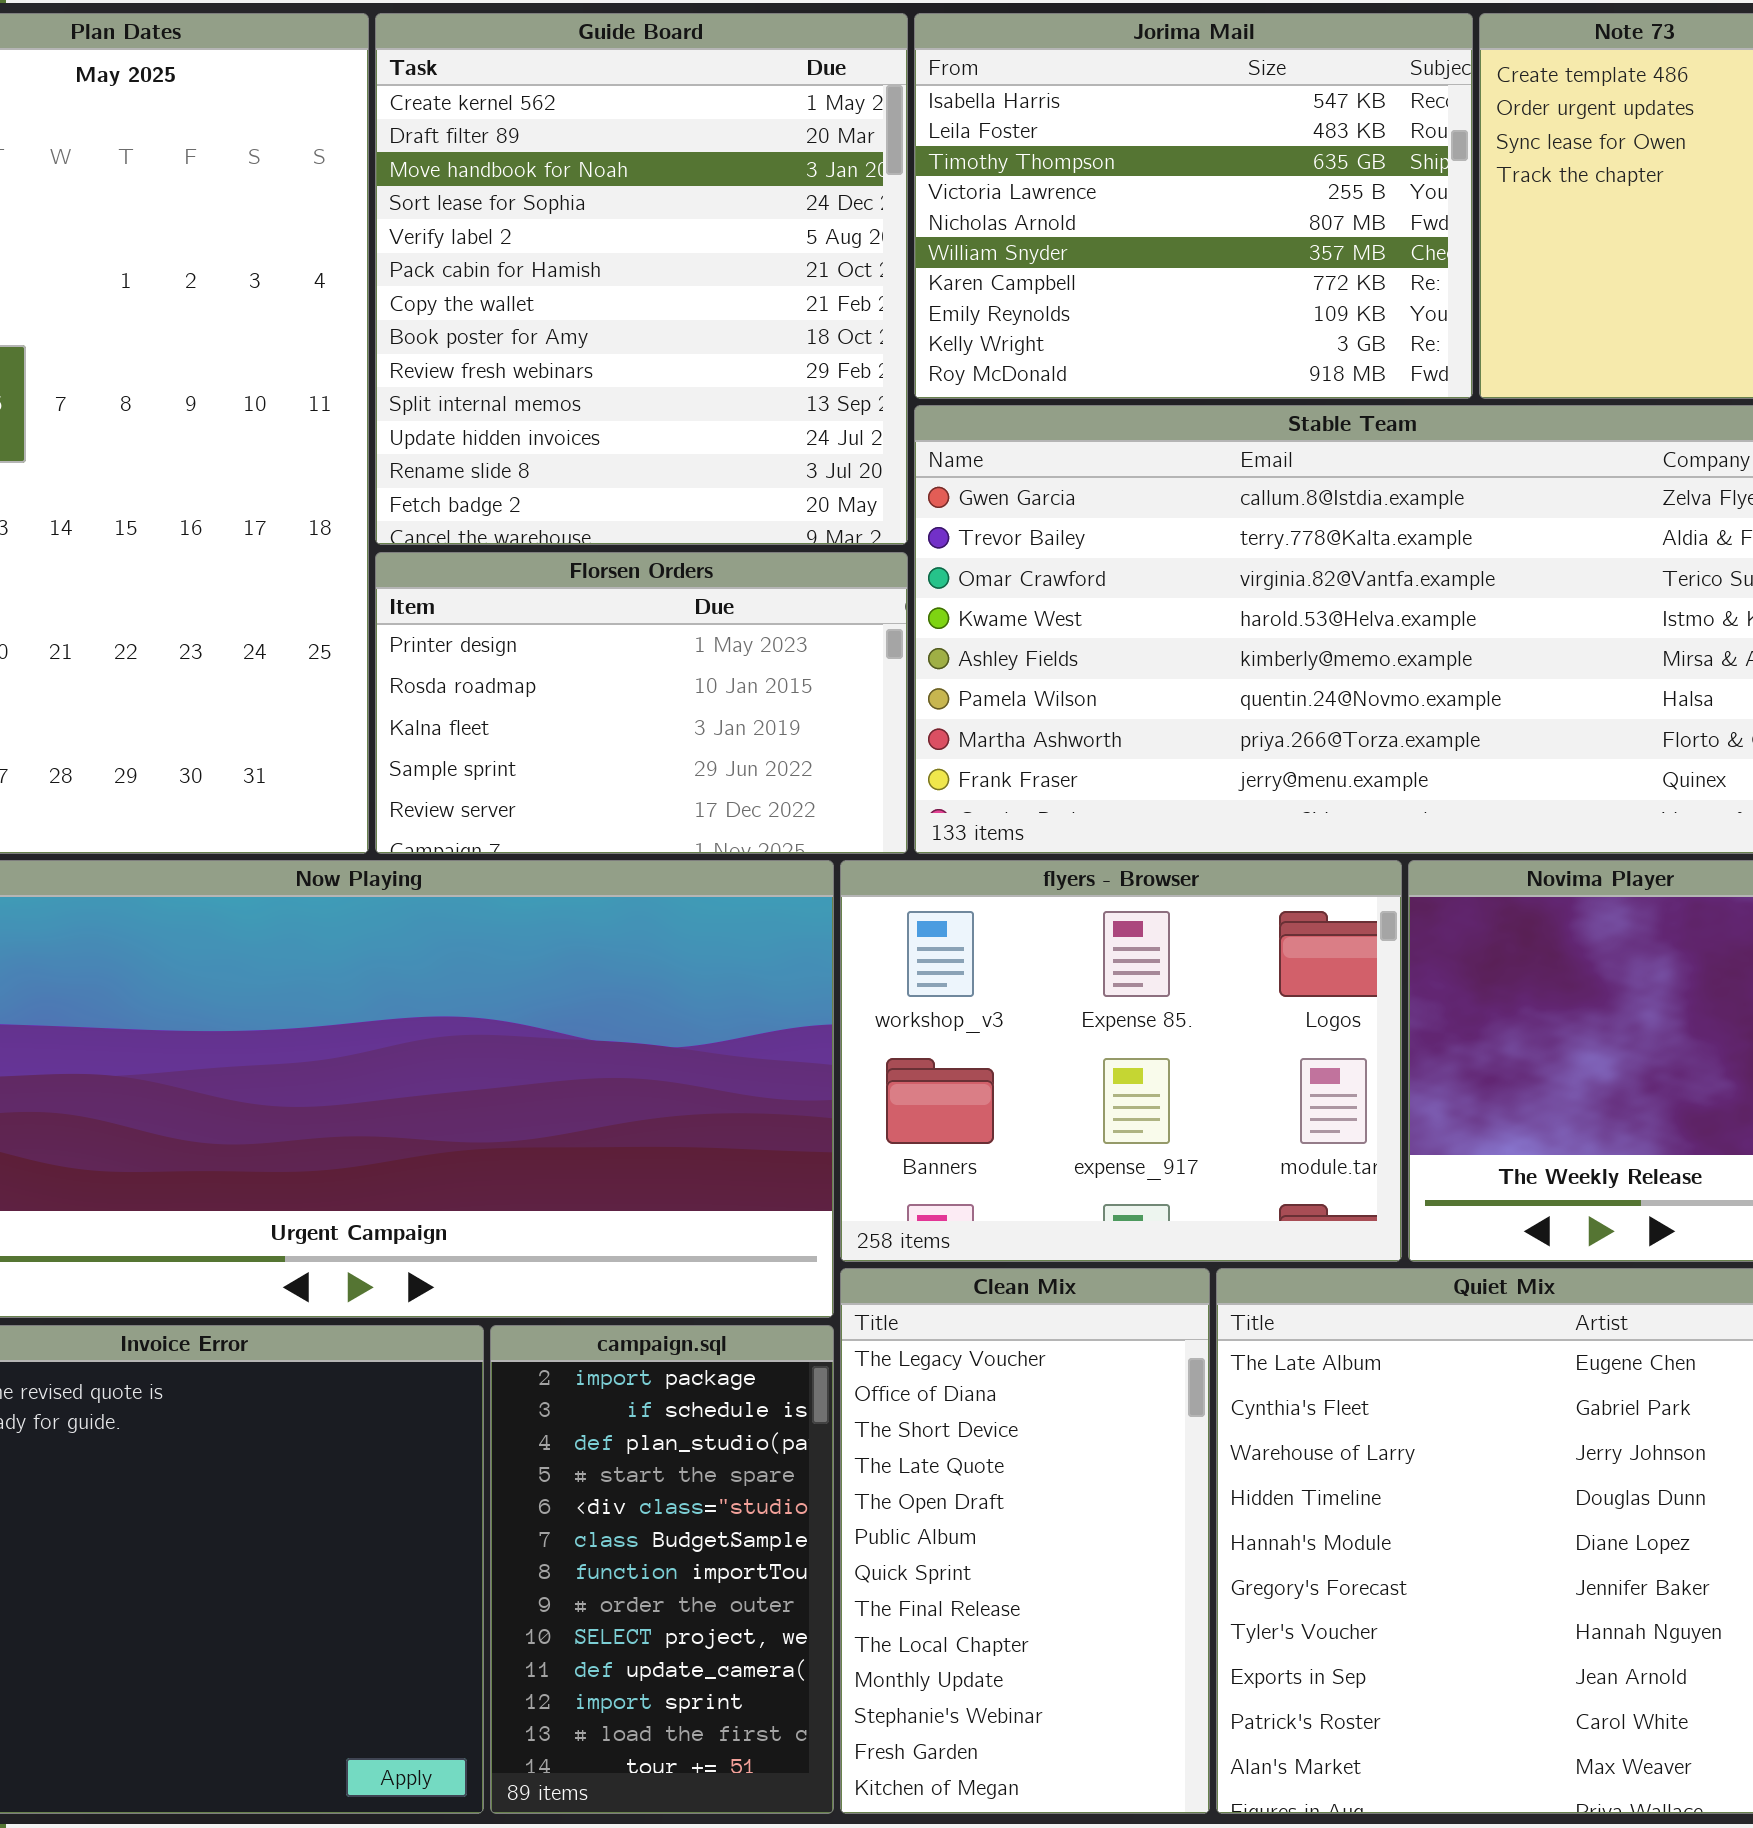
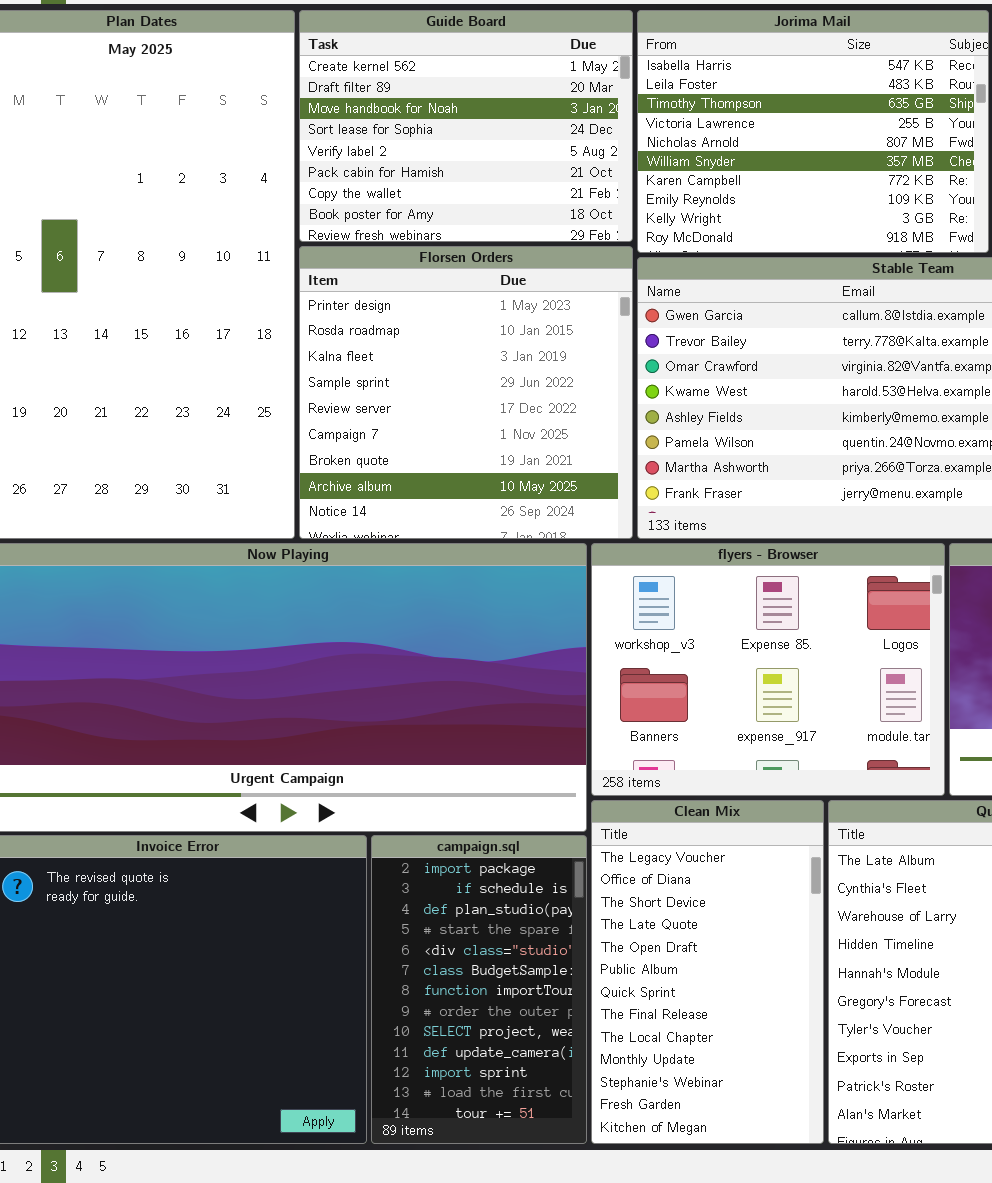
Guide Board: [375,13,908,545] -> [299,10,633,242], resized
Florsen Orders: [375,552,908,854] -> [299,246,633,539], resized

